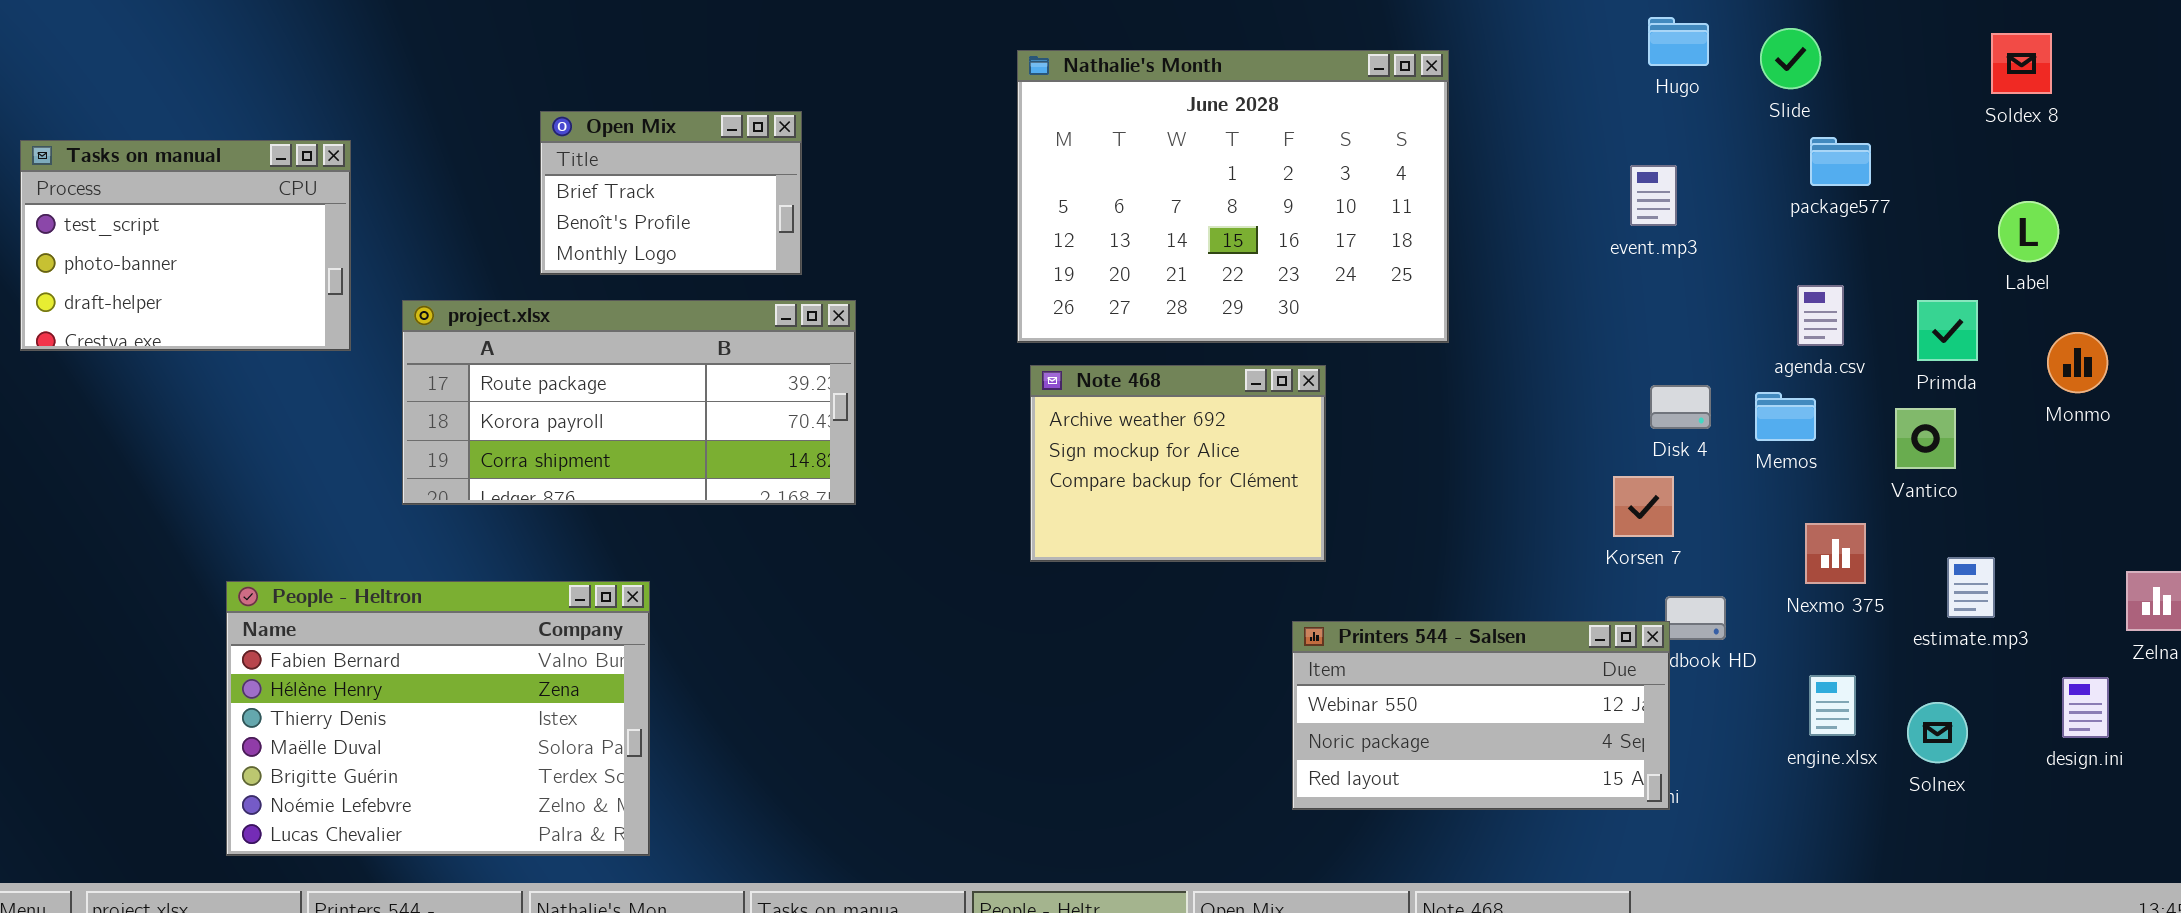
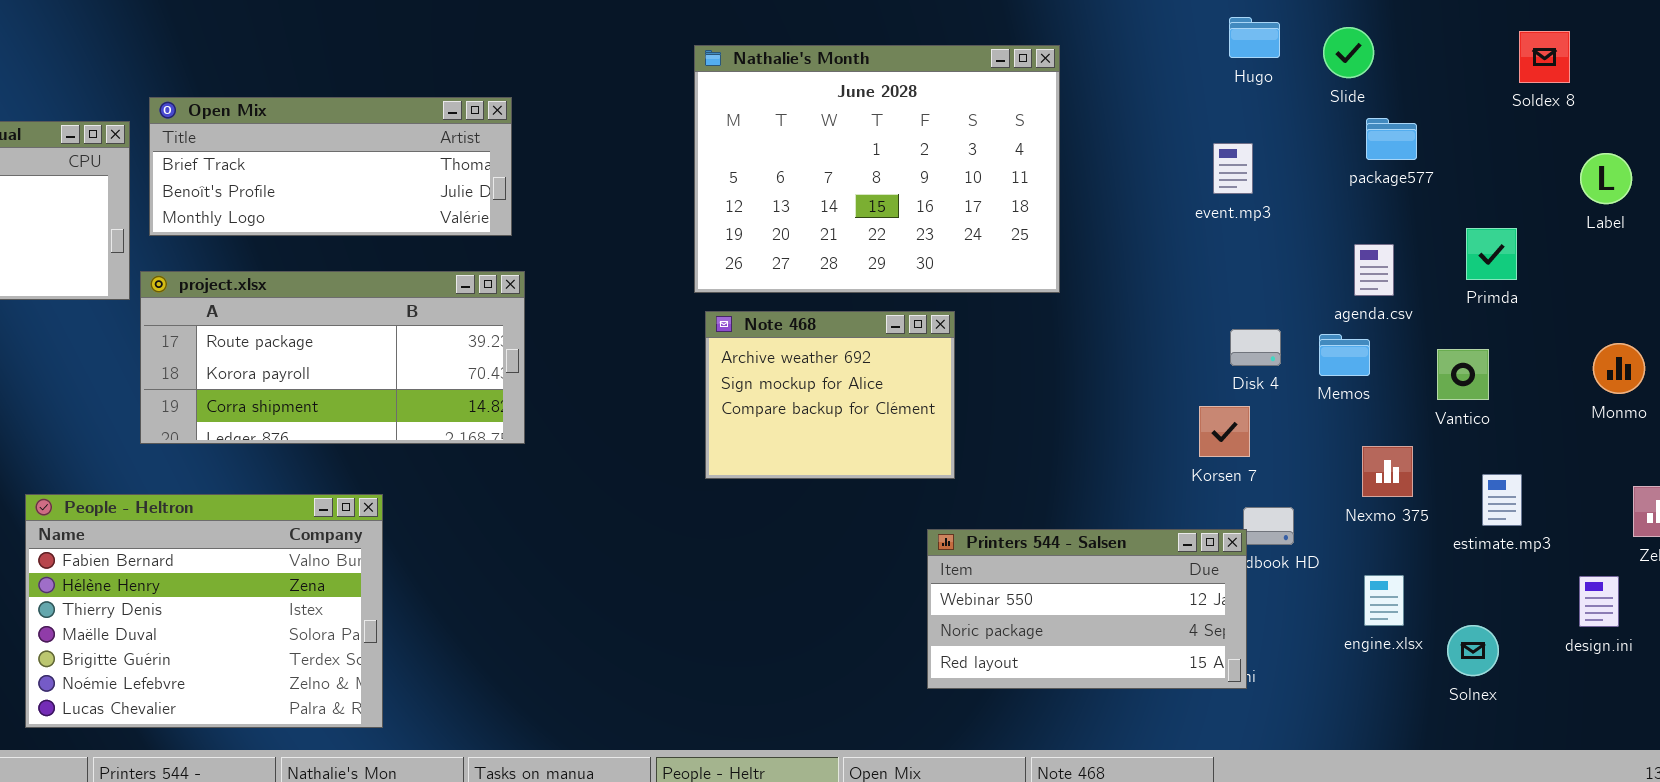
Open Mix: [540,111,802,275] -> [149,97,512,236], resized
Label: [1998,201,2059,262] -> [1580,153,1632,204], moved
project.xlsx: [402,300,856,505] -> [140,271,525,444], moved
Primda: [1917,300,1978,361] -> [1466,228,1517,280], moved
Monmo: [2047,332,2108,393] -> [1593,343,1645,394], moved
Solnex: [1907,702,1968,763] -> [1447,625,1499,676], moved

